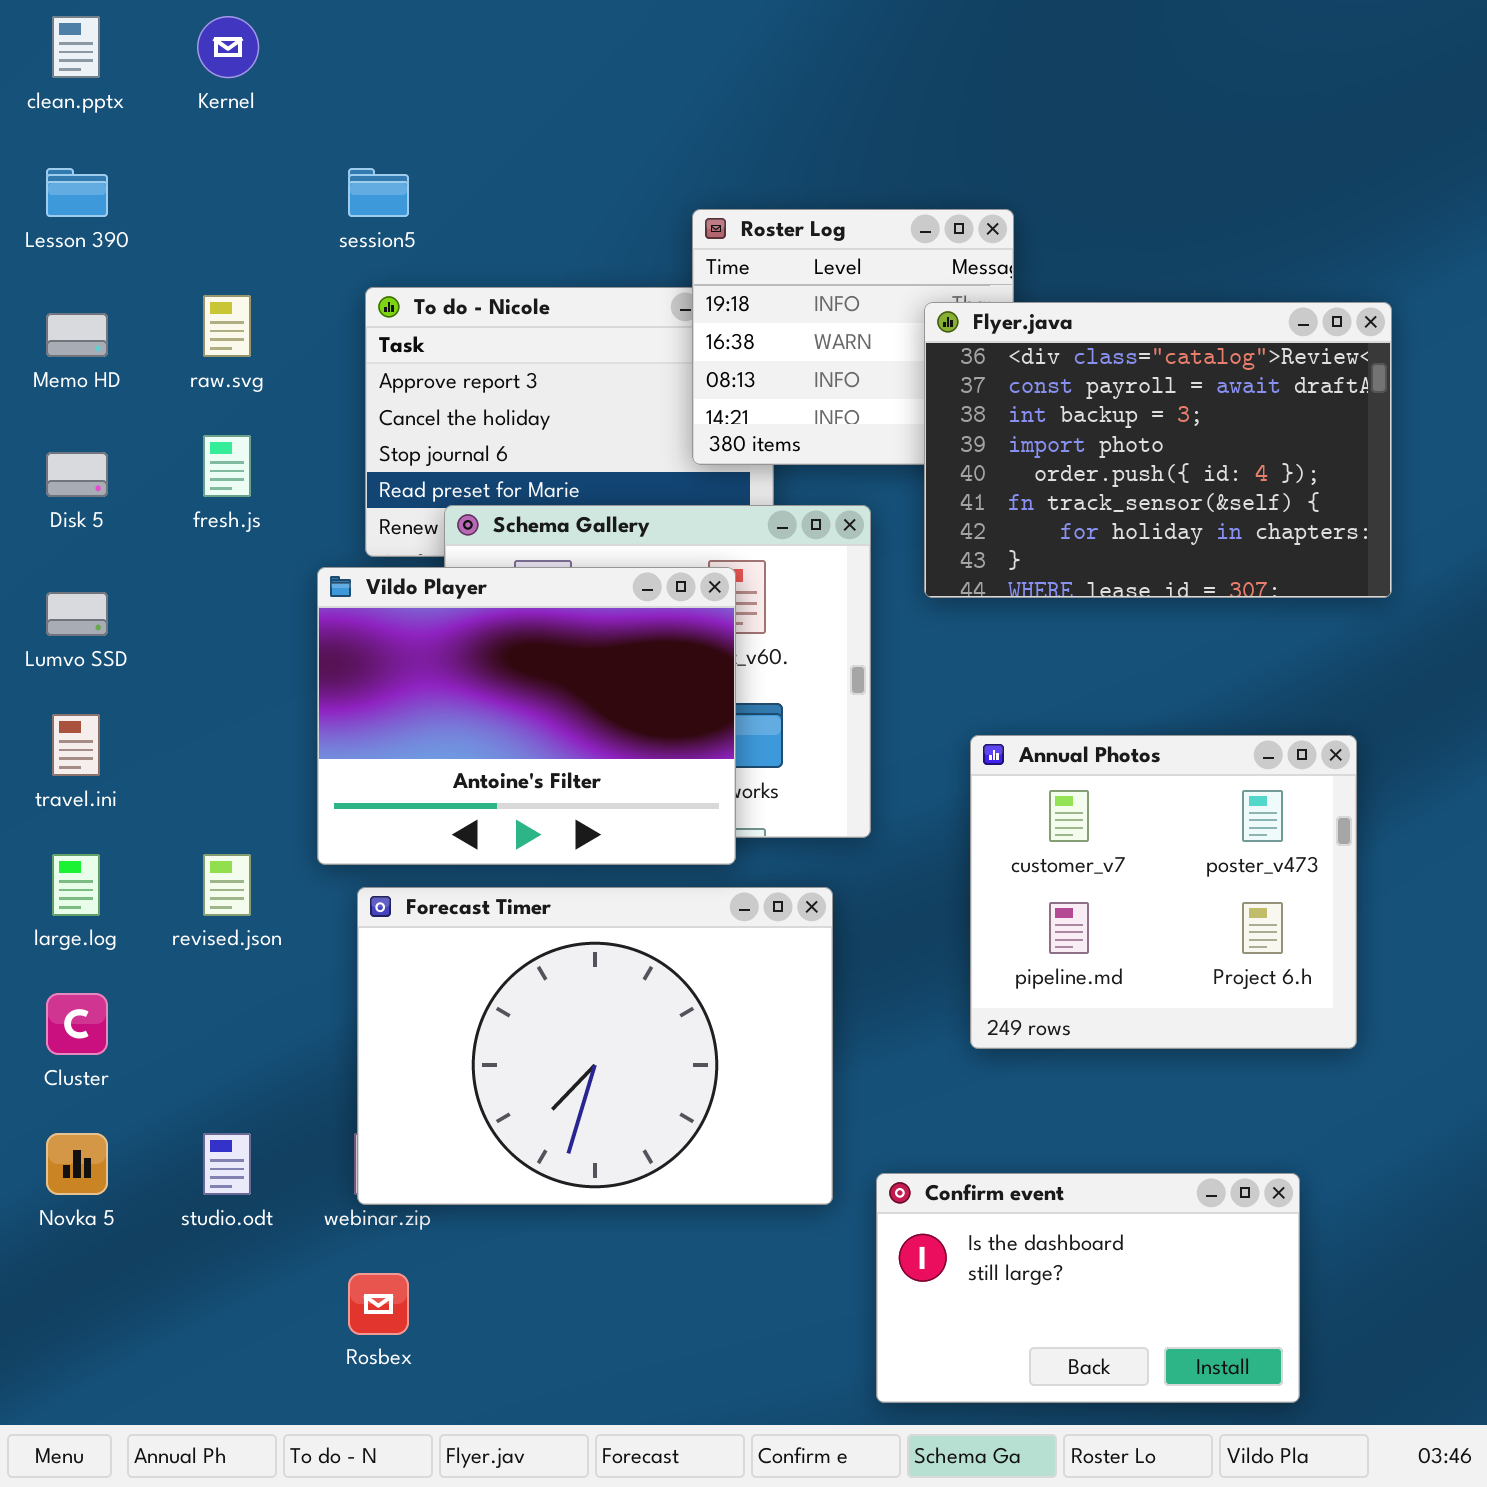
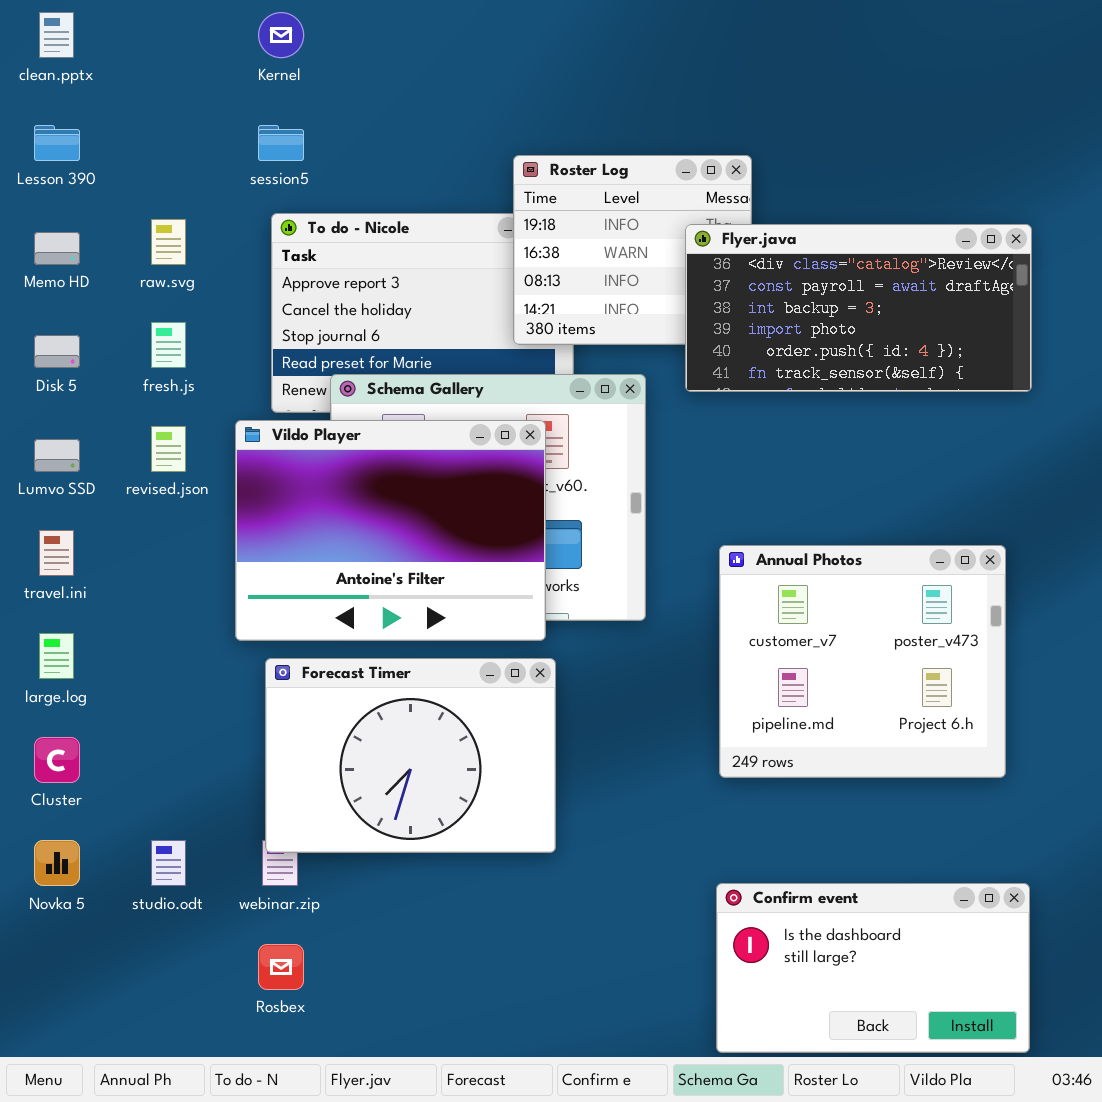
Kernel: [197,16,259,78] -> [258,12,304,58], moved
Flyer.java: [924,302,1392,598] -> [685,224,1032,392], resized
revised.json: [203,854,251,916] -> [151,426,186,472], moved
Forecast Timer: [357,887,833,1205] -> [265,658,556,853], resized
Confirm event: [876,1173,1300,1403] -> [716,883,1030,1053], moved

